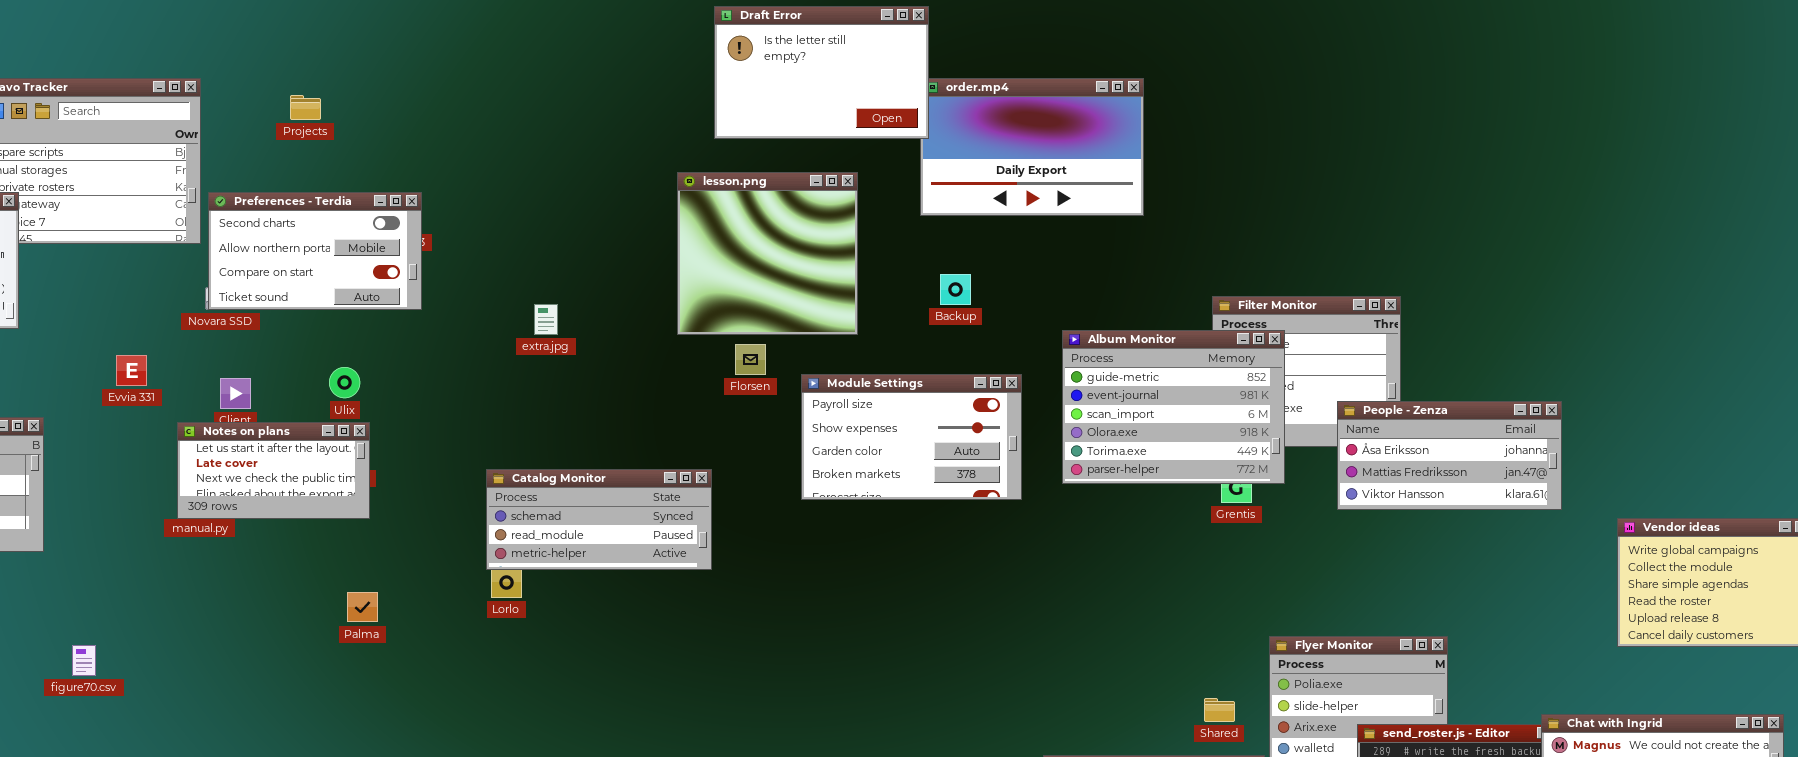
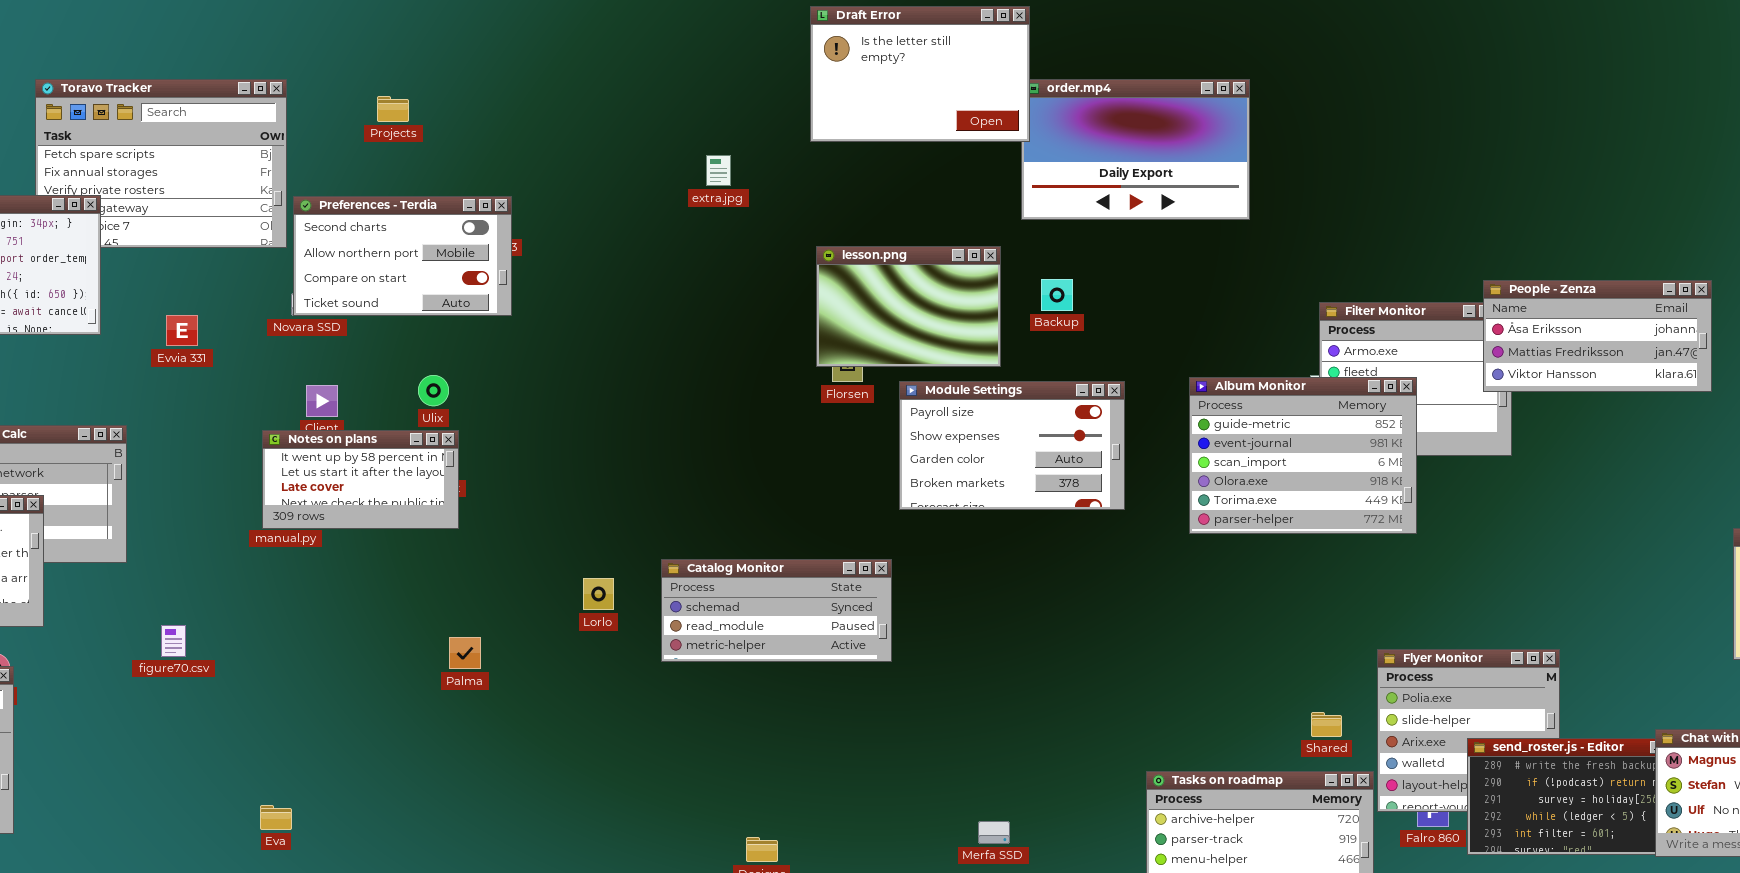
lesson.png: [677,172,858,335] -> [816,246,1001,367], moved, resized
extra.jpg: [534,304,558,335] -> [706,155,731,186], moved
Album Monitor: [1062,330,1285,484] -> [1189,377,1417,534], moved
Evvia 331: [116,355,147,386] -> [166,315,198,346], moved
People - Zenza: [1337,401,1562,510] -> [1483,280,1712,392], moved
Notes on plans: [177,422,370,519] -> [262,430,459,529], scrolled up 1 row
Catalog Monitor: [486,469,712,570] -> [661,559,892,662], moved
Palma: [347,592,378,622] -> [449,637,481,669], moved
figure70.csv: [72,645,96,676] -> [161,625,186,657], moved

